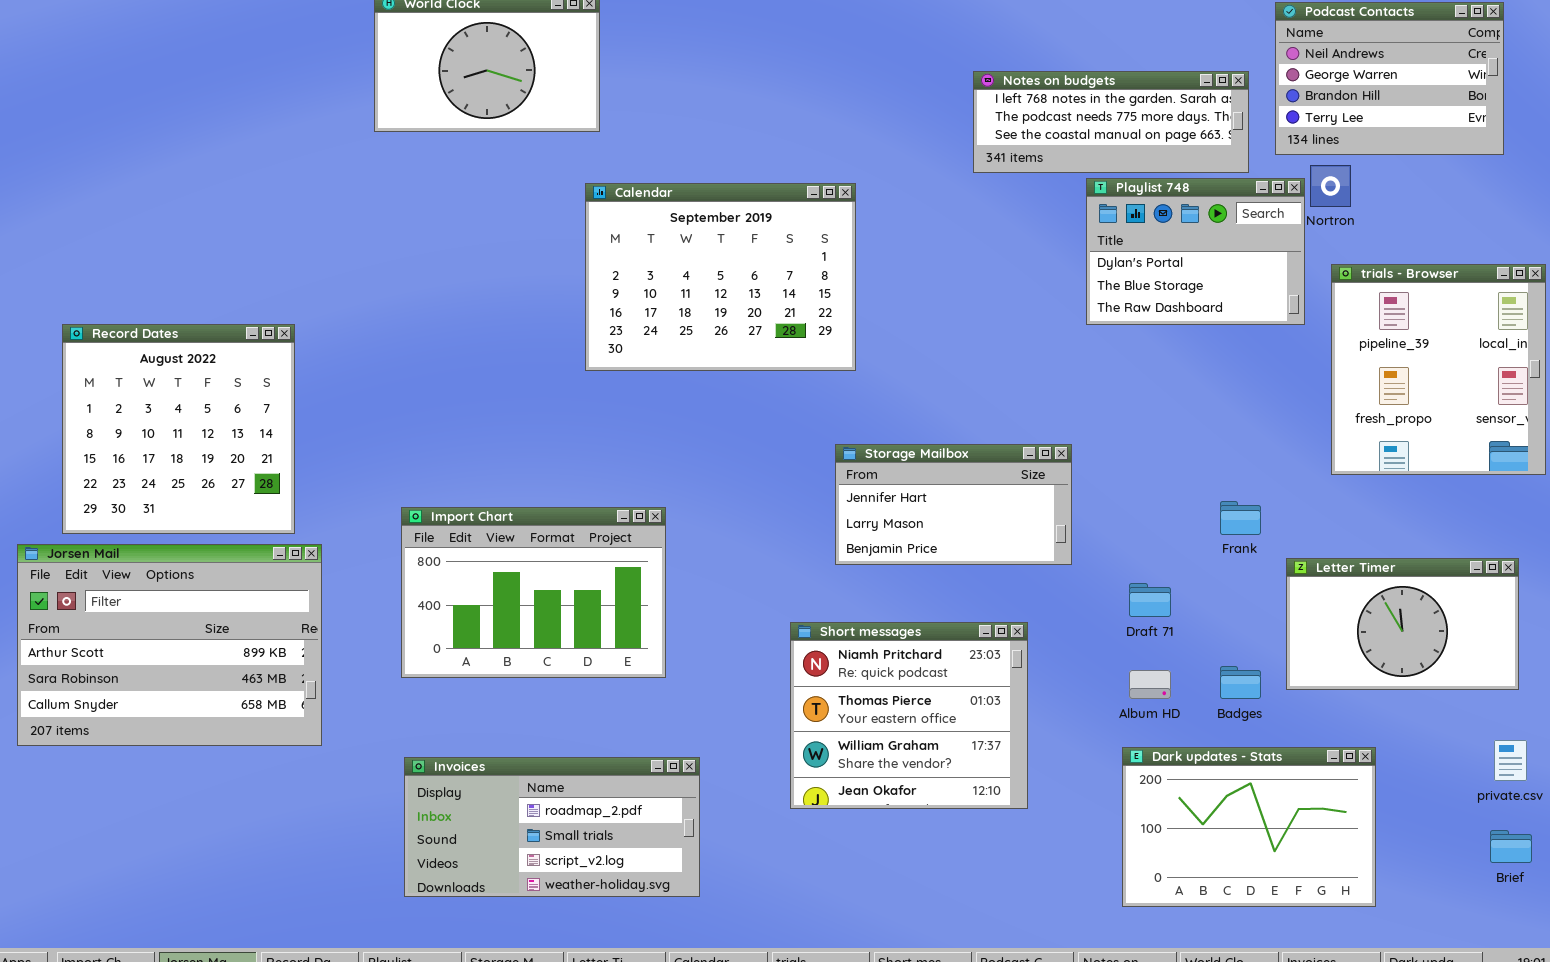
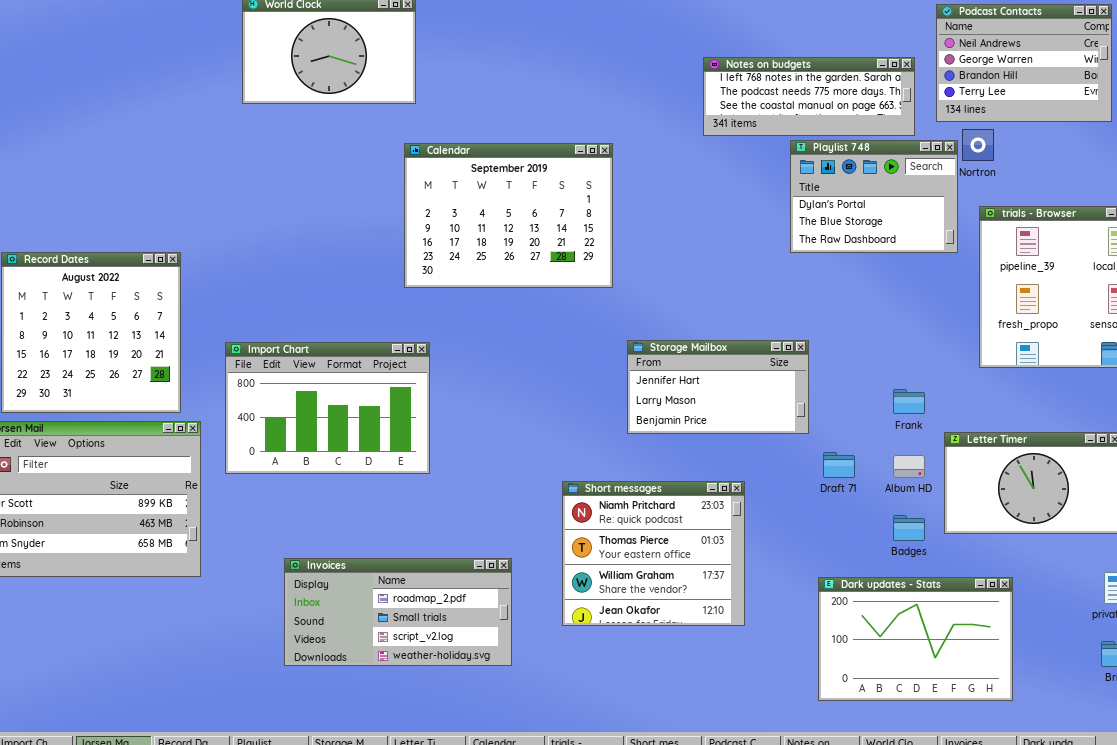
Storage Mailbox: [835,444,1072,565] -> [627,340,809,434], moved
Import Chart: [401,507,666,678] -> [225,342,430,474], moved
Album HD: [1129,670,1171,699] -> [893,455,925,478], moved
Invoices: [404,757,700,897] -> [284,558,512,666], moved

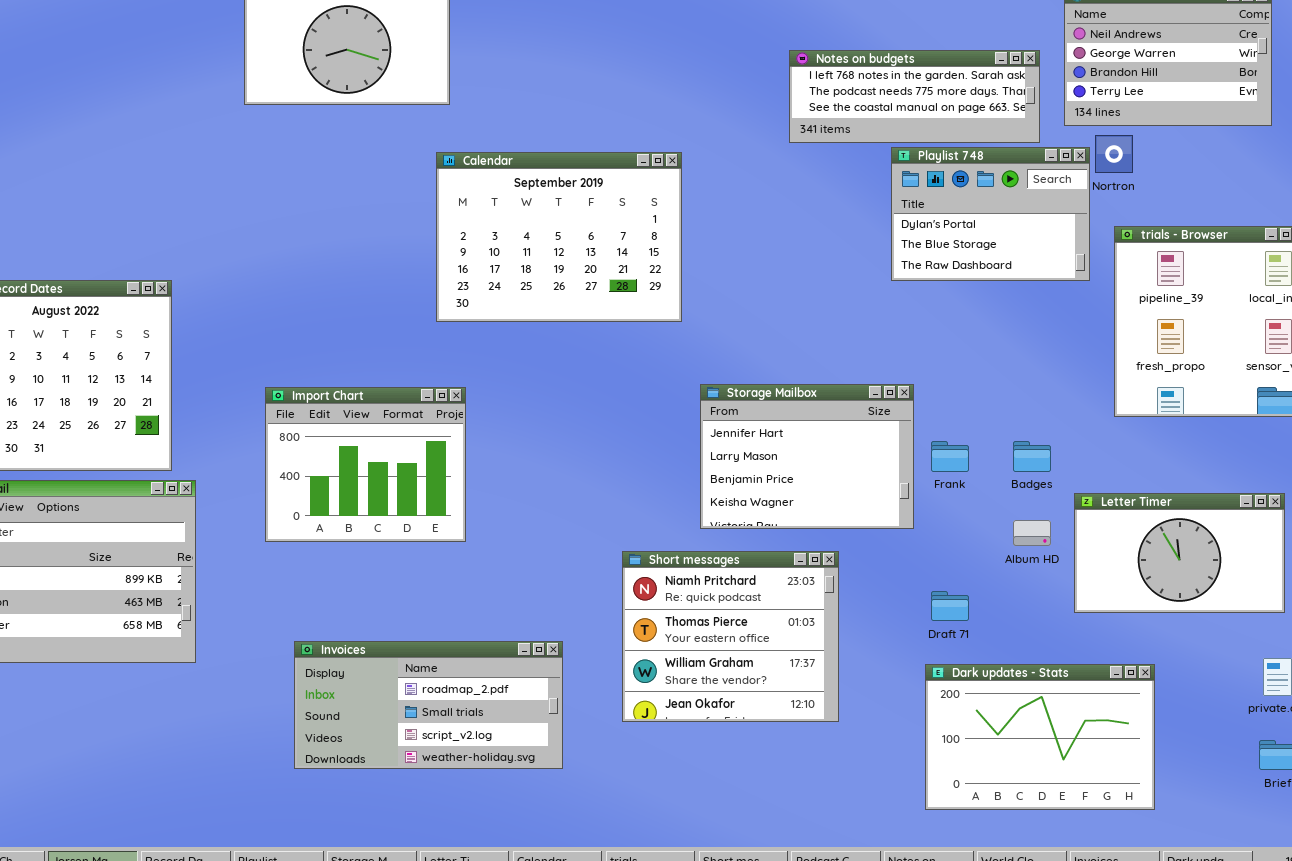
Storage Mailbox: [627,340,809,434] -> [700,384,914,529], resized
Import Chart: [225,342,430,474] -> [265,387,466,542], resized
Frank: [893,389,925,414] -> [931,441,969,472], moved
Draft 71: [823,452,855,478] -> [931,591,969,621], moved
Badges: [893,515,925,541] -> [1013,441,1051,472], moved

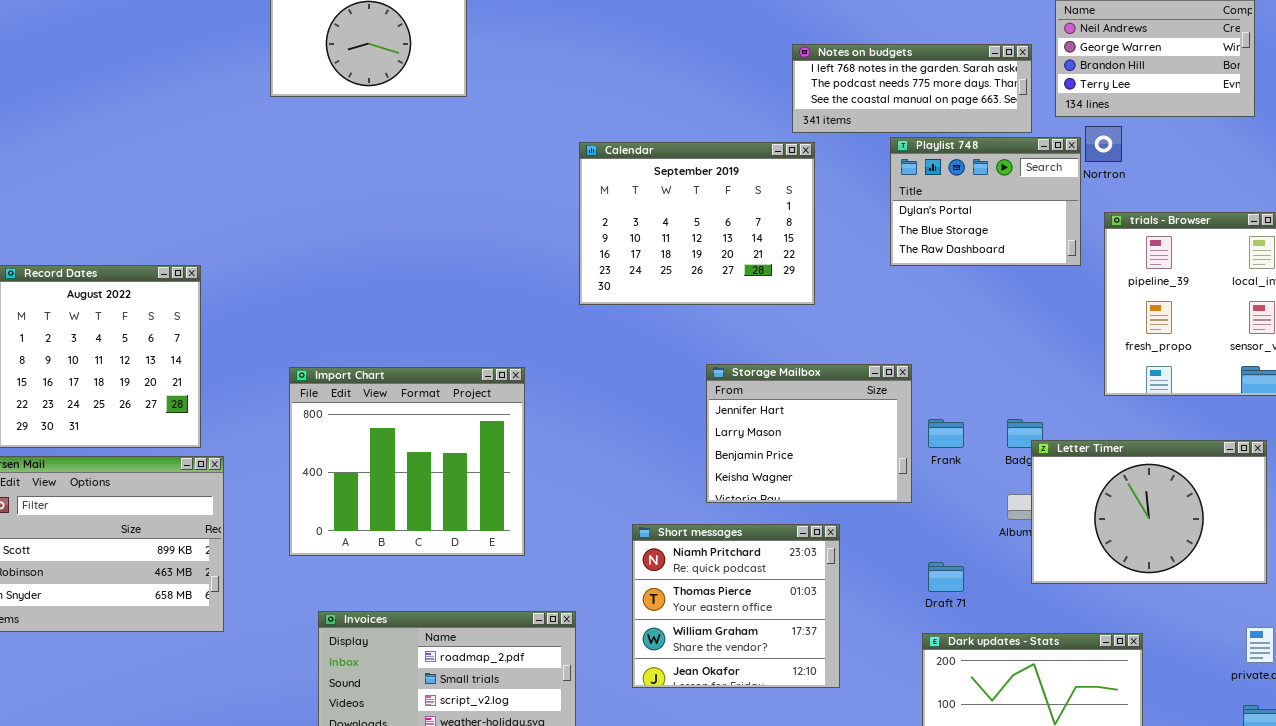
Calendar: [436,152,682,322] -> [579,142,815,305], moved
Import Chart: [265,387,466,542] -> [289,367,525,556], resized
Letter Timer: [1074,493,1285,613] -> [1031,440,1267,584], resized

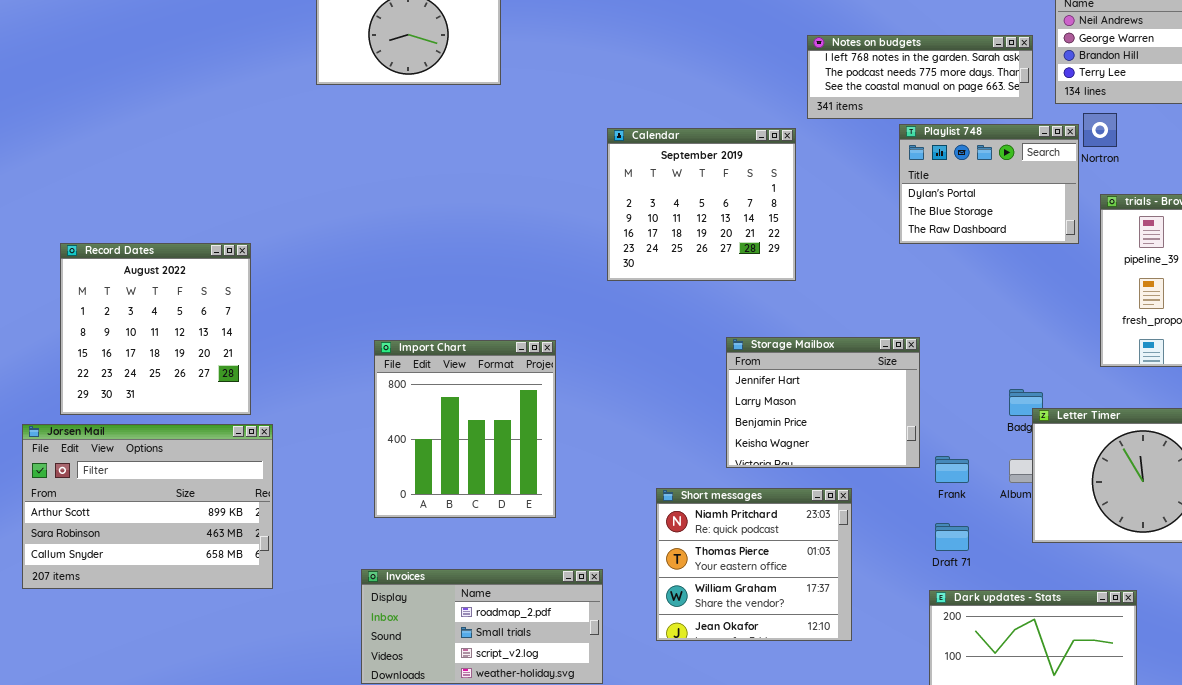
Calendar: [579,142,815,305] -> [607,128,796,281], resized
Import Chart: [289,367,525,556] -> [374,340,556,518], resized
Frank: [928,419,964,448] -> [935,456,969,483], moved

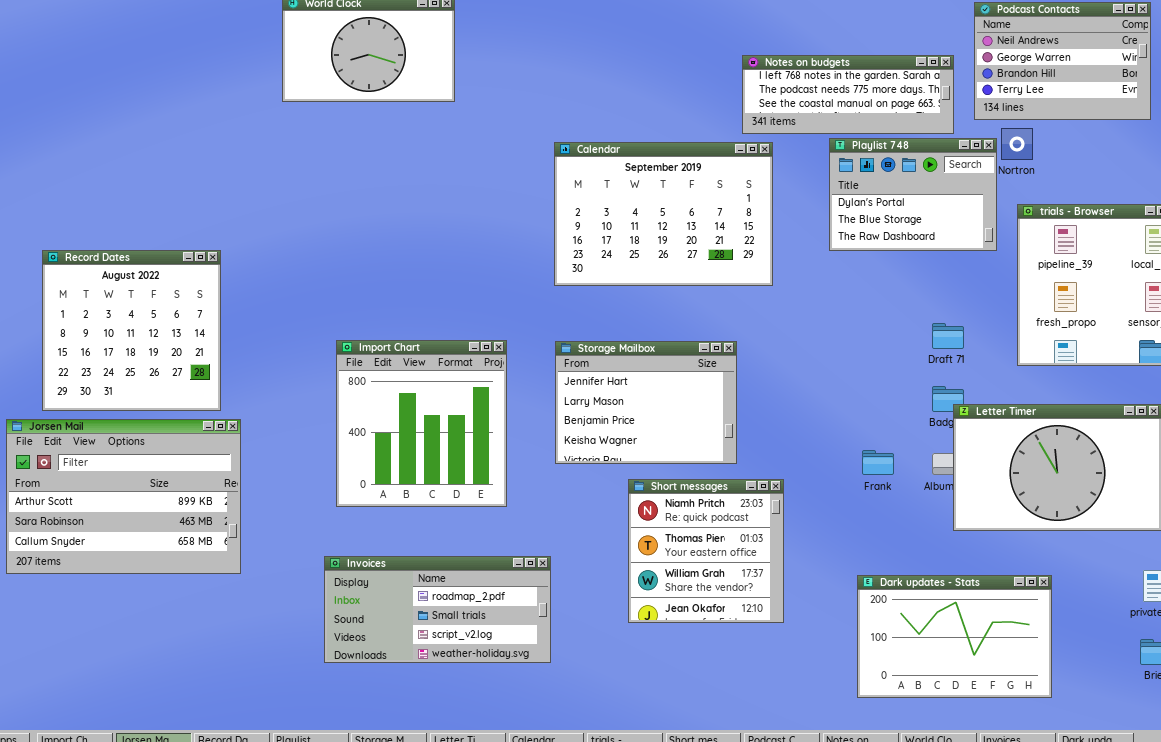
Calendar: [607,128,796,281] -> [554,142,773,286], resized
Storage Mailbox: [726,337,920,468] -> [555,341,737,464], moved
Short messages: [656,488,852,641] -> [628,479,784,623], resized
Draft 71: [935,523,969,551] -> [932,323,964,349], moved

